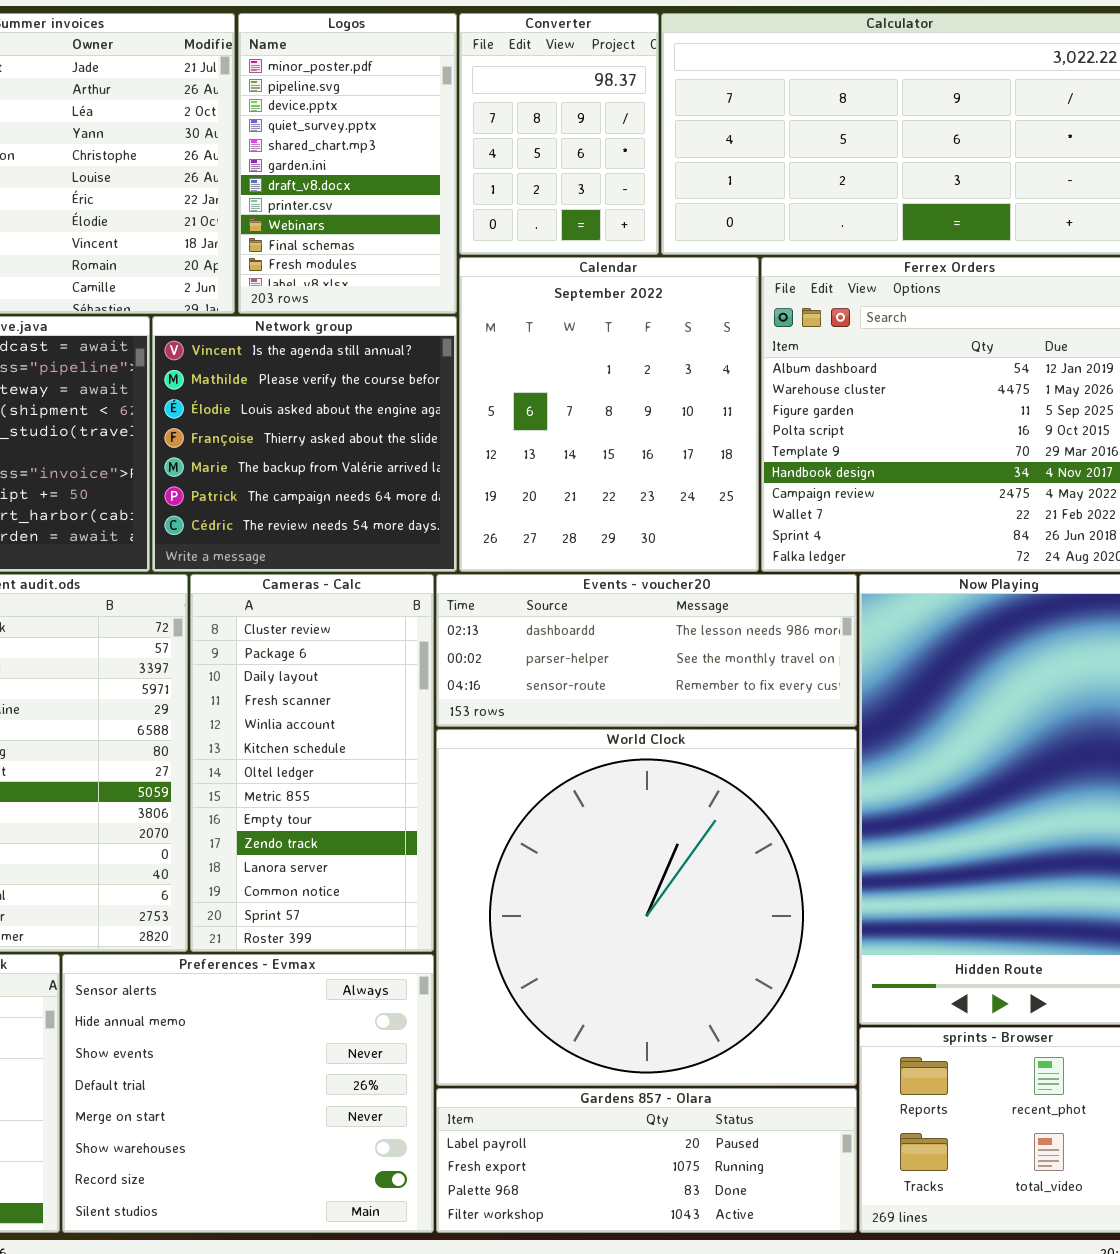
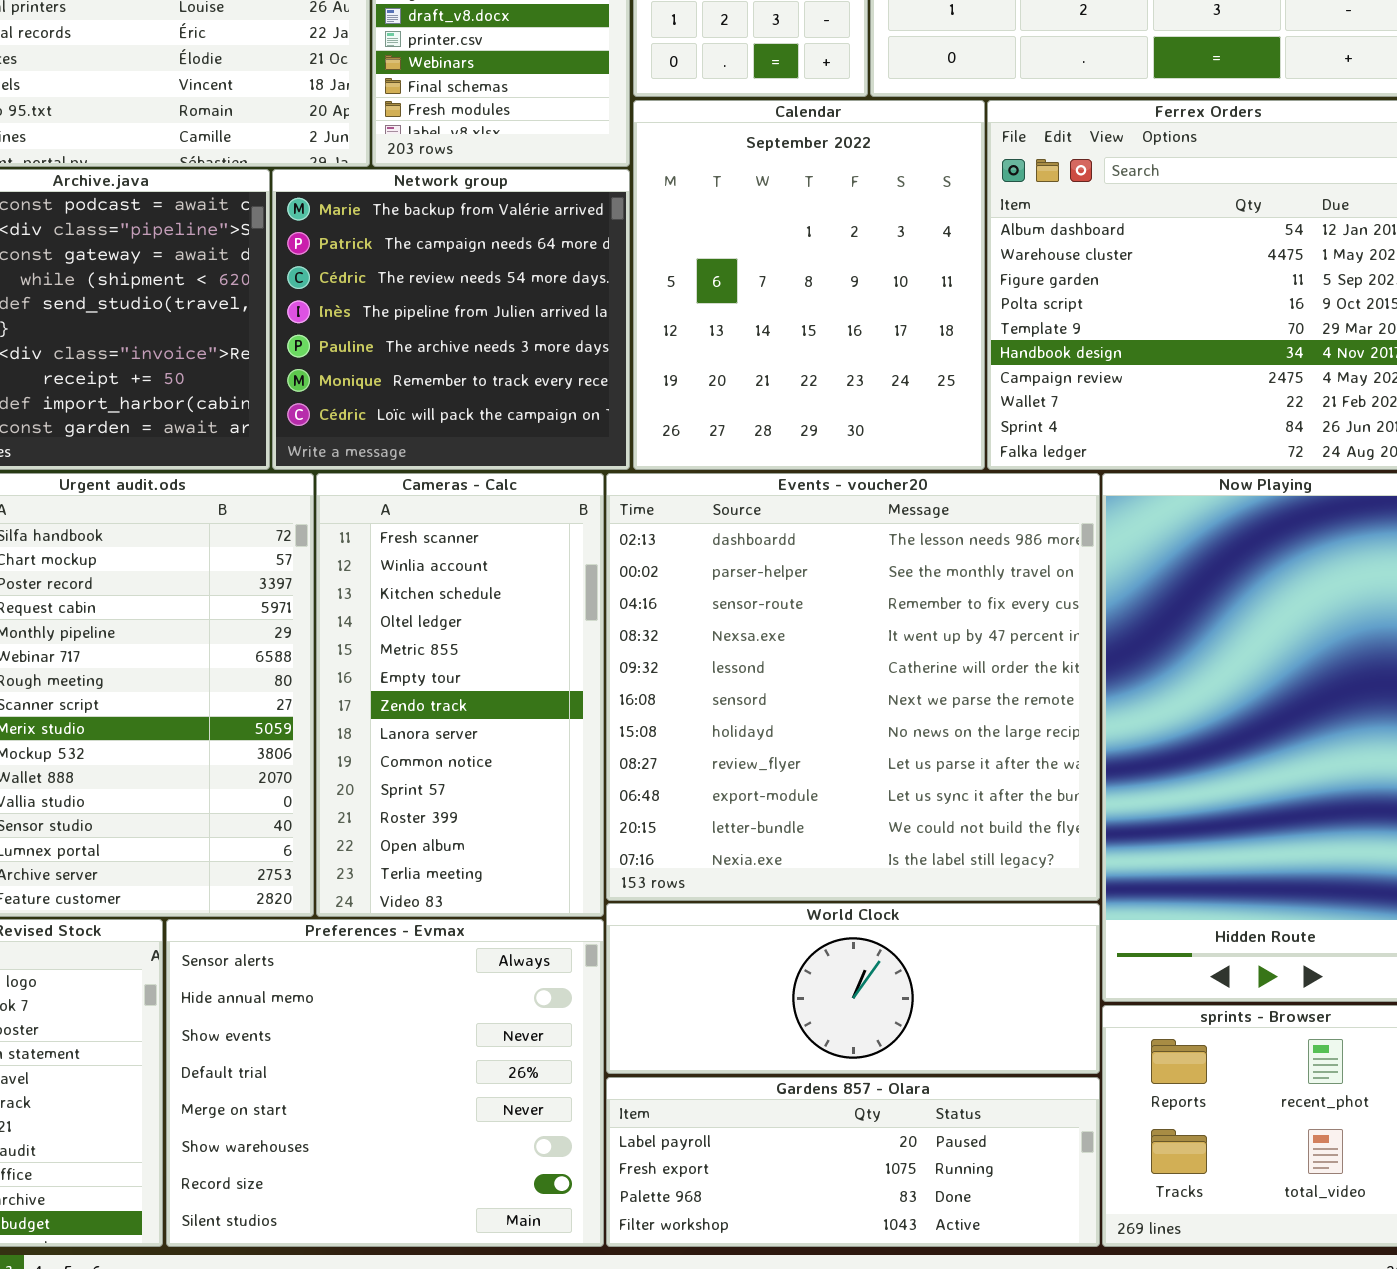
Network group: [152,316,457,572] -> [272,169,630,470], scrolled down 4 rows
Cameras - Calc: [190,574,434,952] -> [316,473,604,917], scrolled down 3 rows
Events - voucher20: [436,574,857,727] -> [606,473,1100,901], resized
World Clock: [436,729,857,1086] -> [606,903,1100,1074], resized

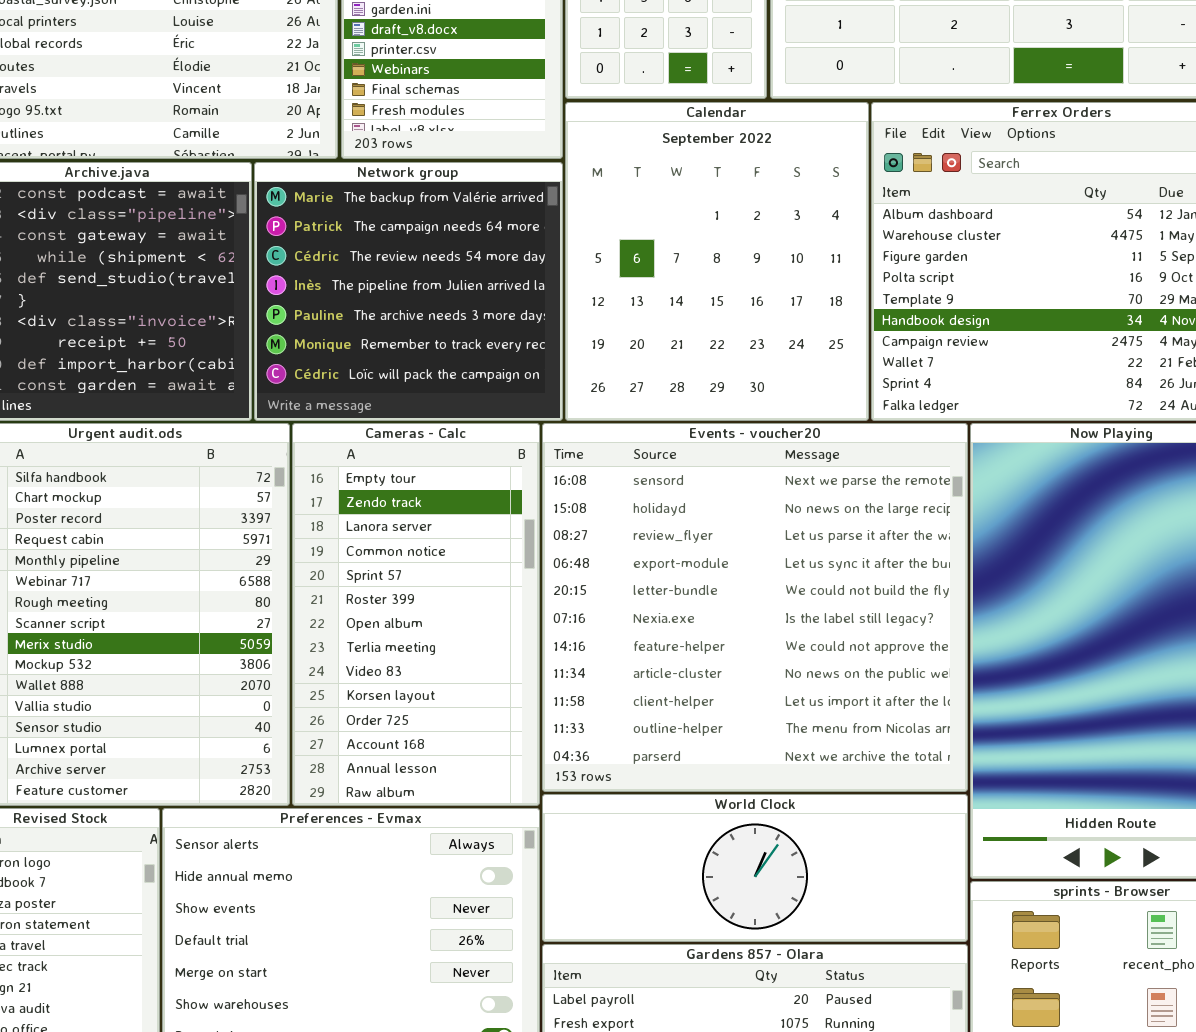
Cameras - Calc: [316,473,604,917] -> [292,423,540,806], scrolled down 5 rows
Events - voucher20: [606,473,1100,901] -> [542,423,968,792], scrolled down 5 rows

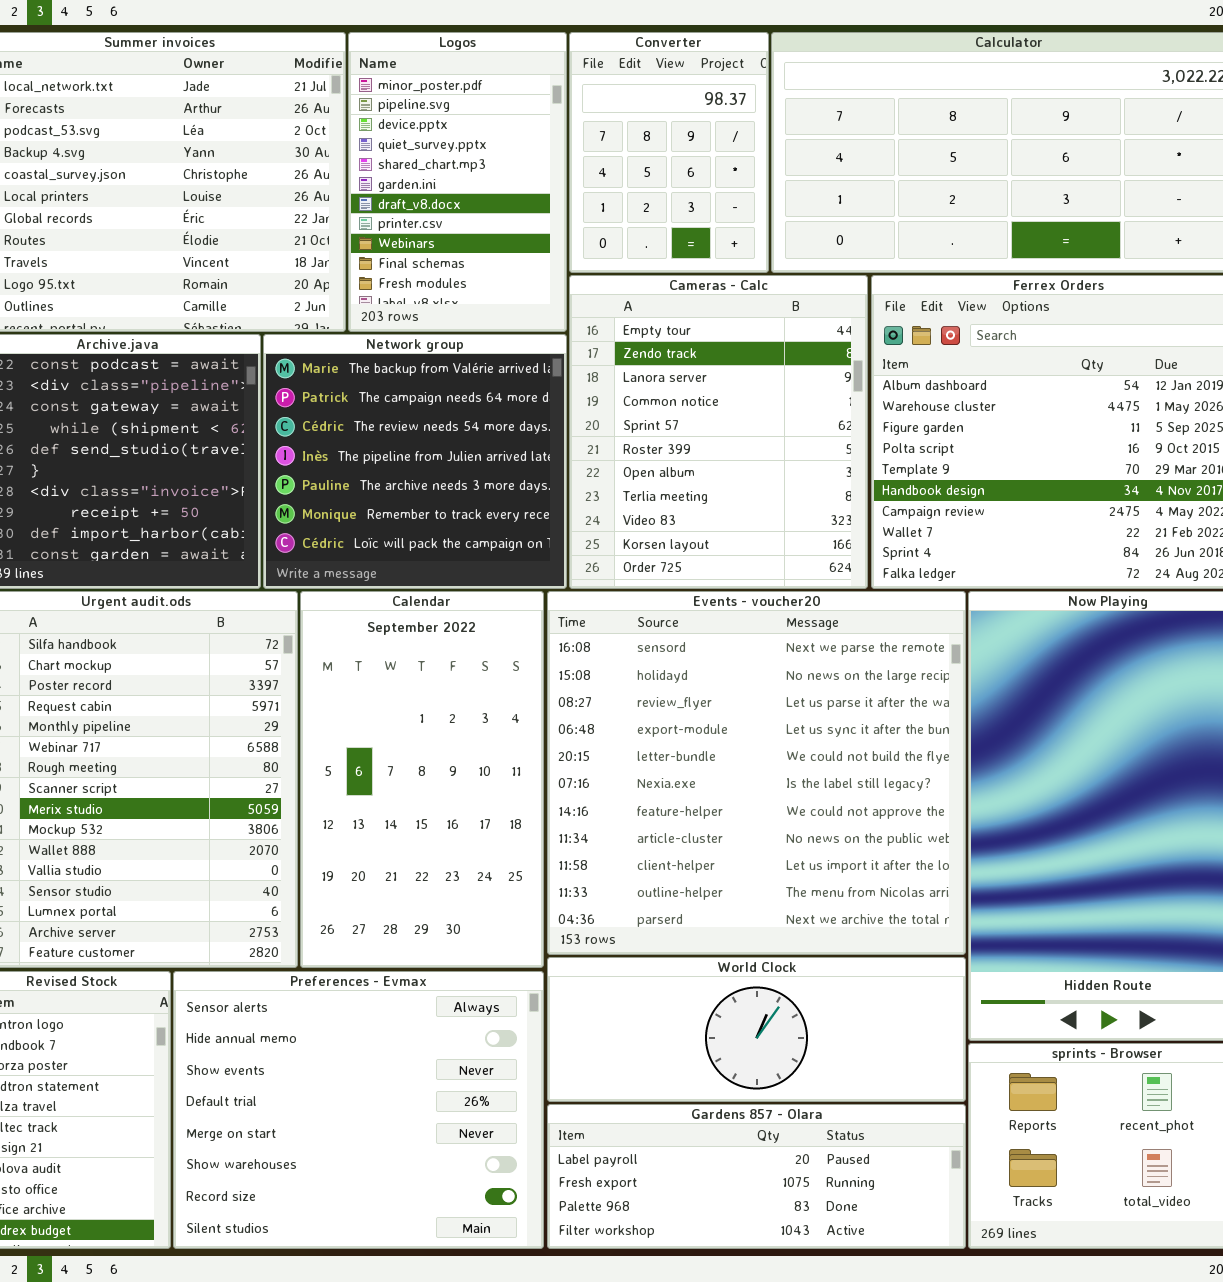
Calendar: [565,102,869,421] -> [300,591,544,968], moved, resized
Cameras - Calc: [292,423,540,806] -> [569,275,868,589], moved, resized

